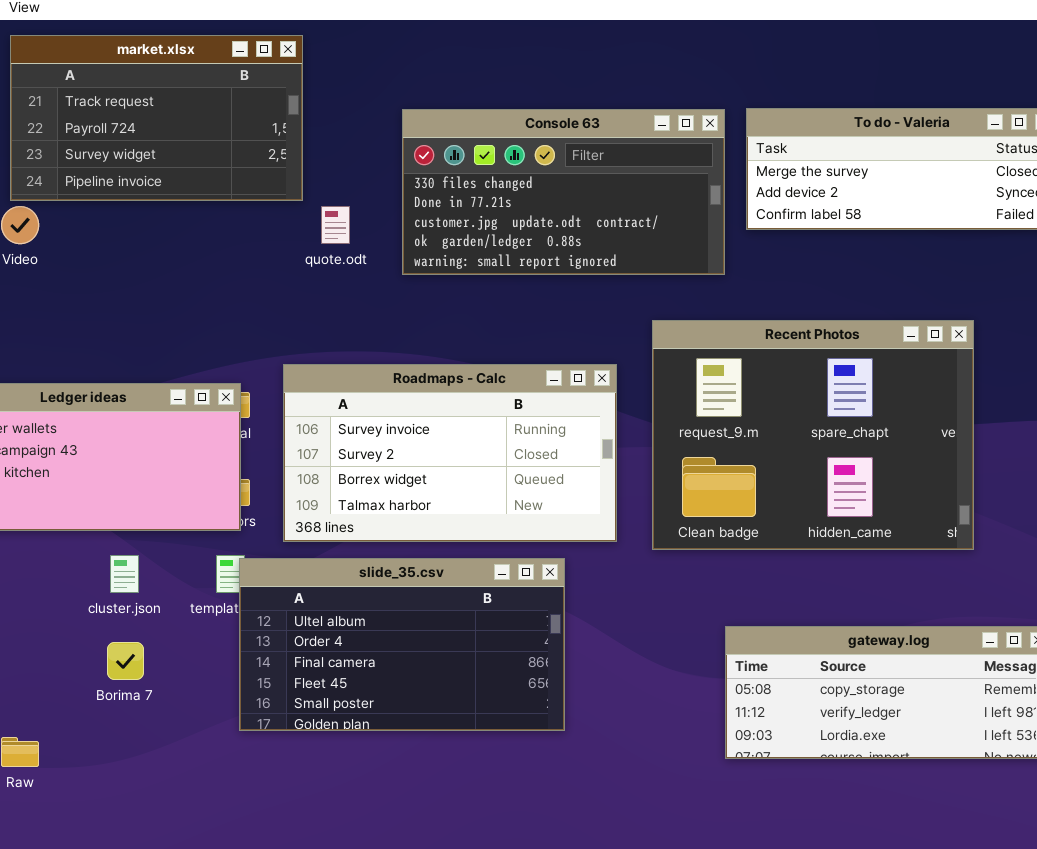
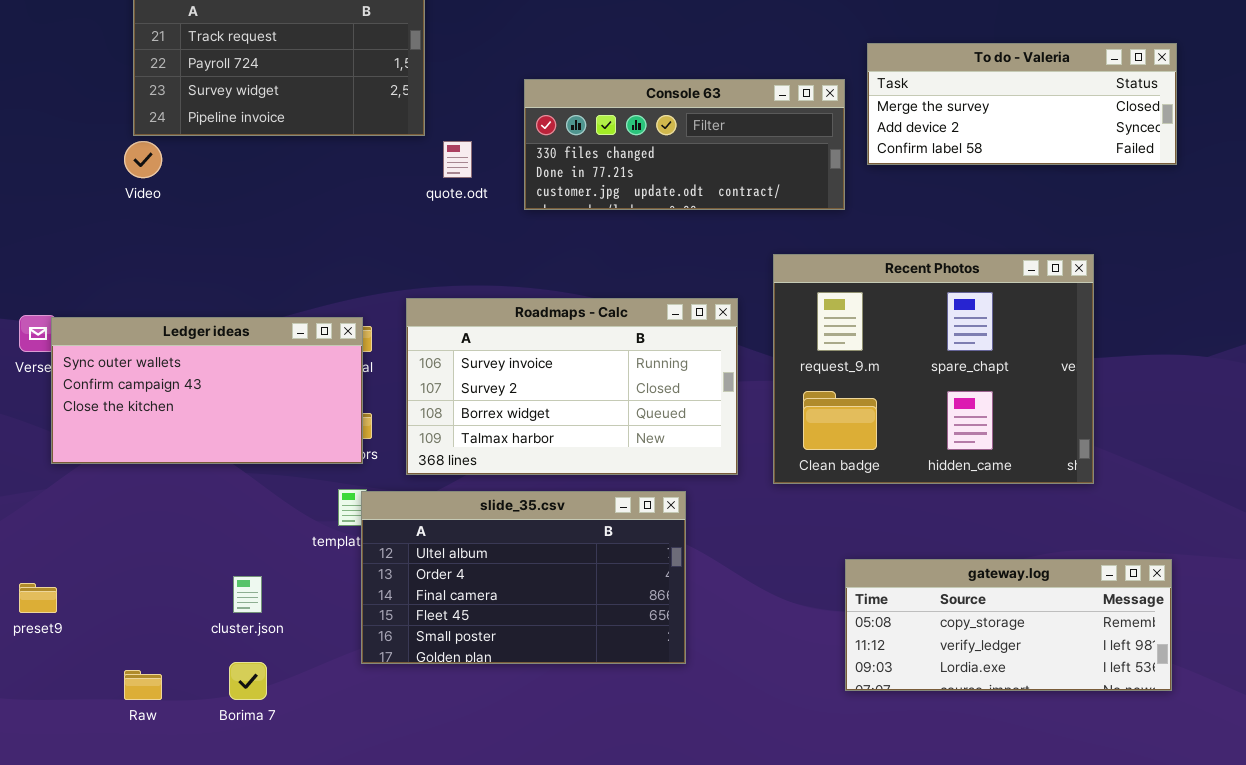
Console 63: [402,109,725,275] -> [524,79,845,210], resized
cluster.json: [110,555,139,593] -> [233,576,262,613], moved
Borima 7: [107,642,144,680] -> [229,662,267,700], moved

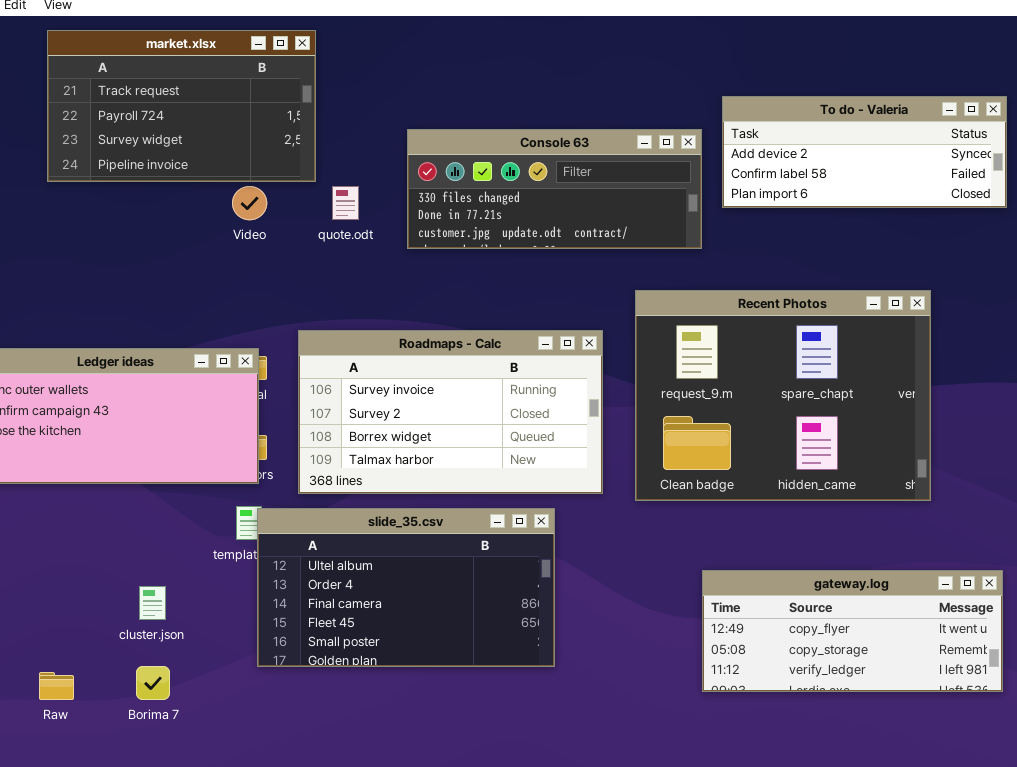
To do - Valeria: [867,43,1177,165] -> [722,96,1007,208], scrolled down 1 row
Video: [124,141,162,178] -> [232,186,267,220], moved
gateway.log: [845,559,1172,691] -> [702,570,1003,692], scrolled up 1 row

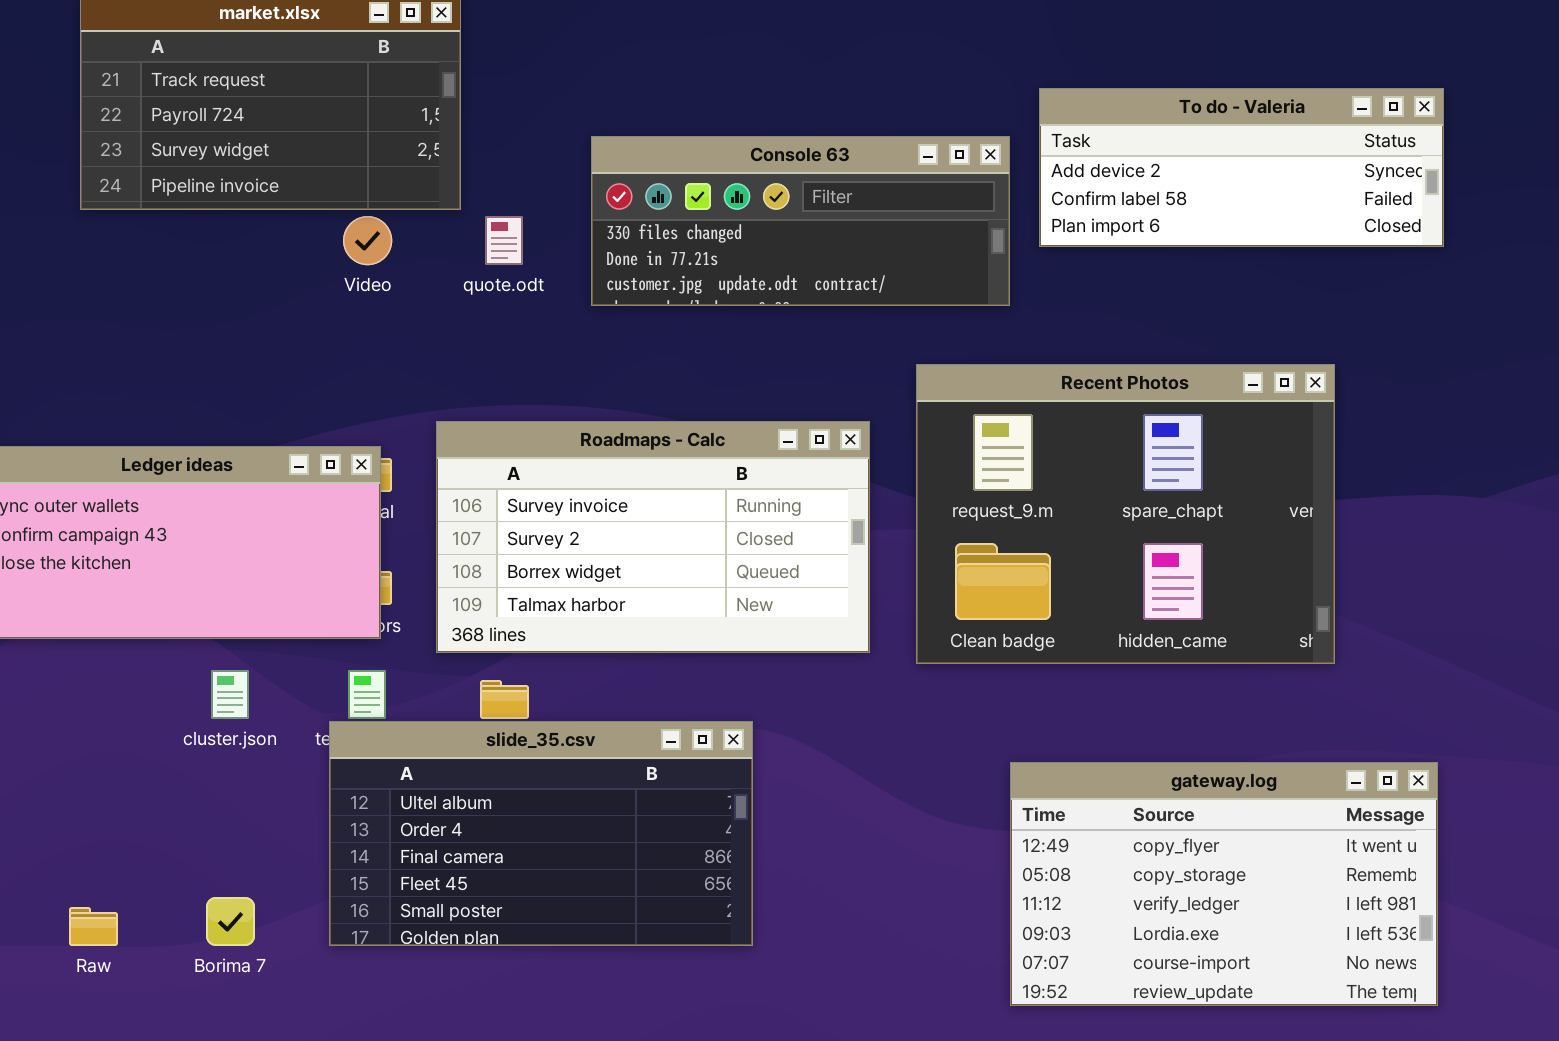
slide_35.csv: [257,508,555,667] -> [329,721,753,946], moved
gateway.log: [702,570,1003,692] -> [1010,762,1438,1006], resized
cluster.json: [139,586,166,620] -> [211,670,249,719], moved

